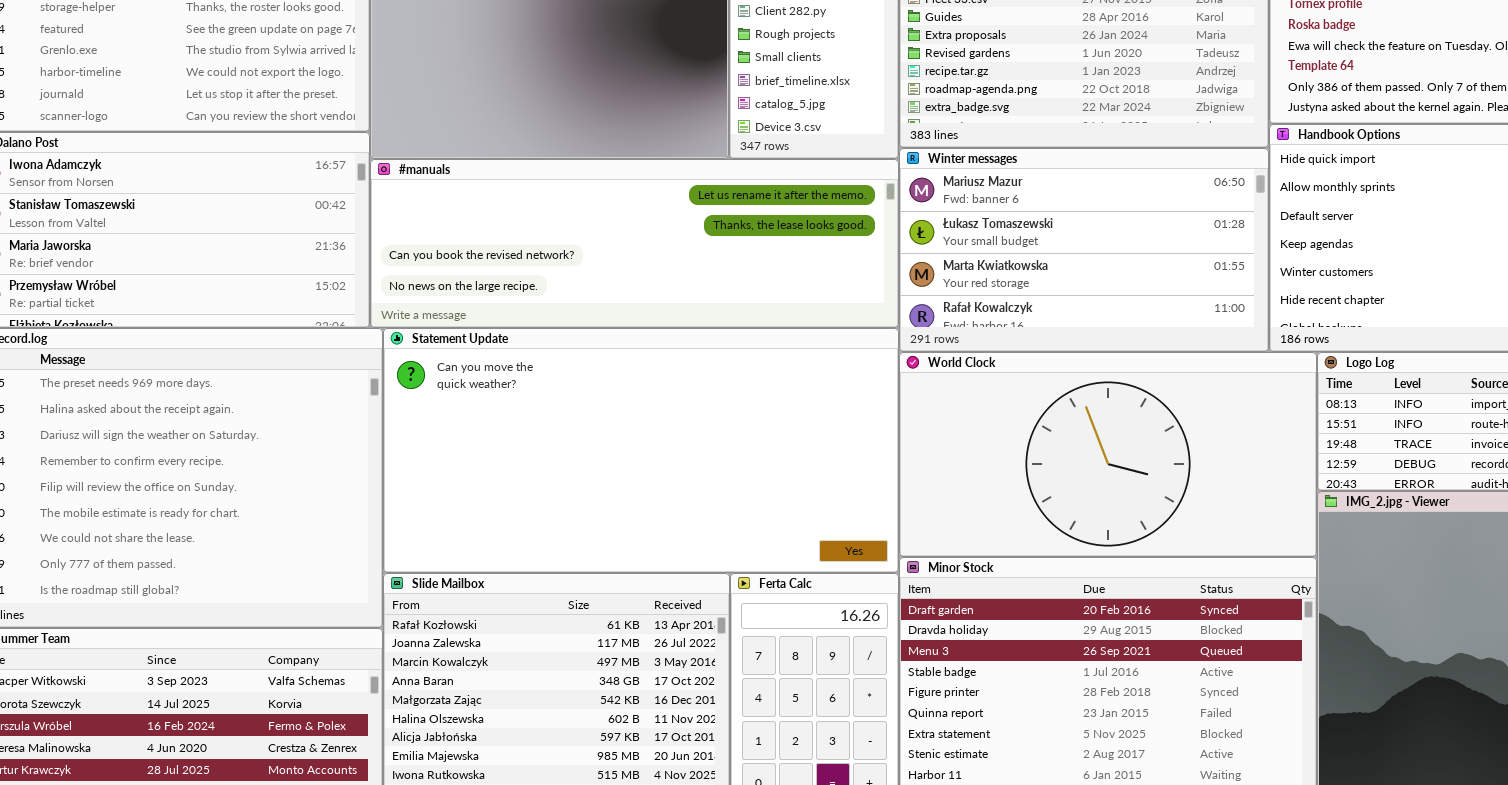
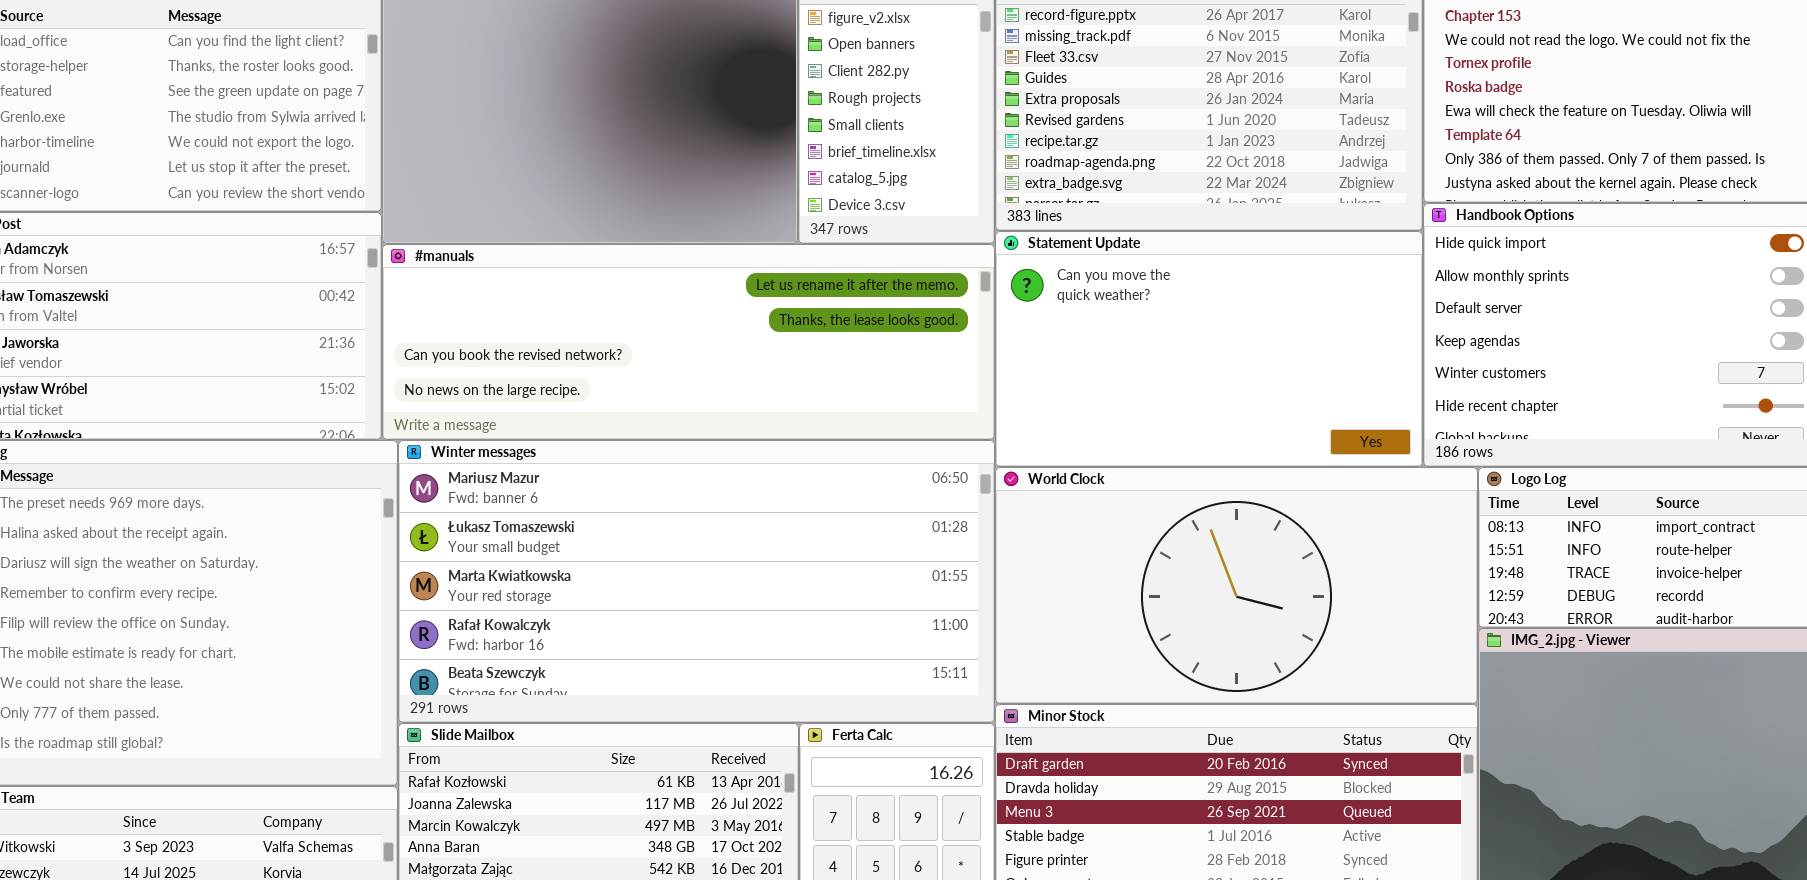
Winter messages: [899,148,1269,352] -> [398,440,995,723], moved, resized
Statement Update: [383,328,899,573] -> [995,231,1423,467], moved, resized

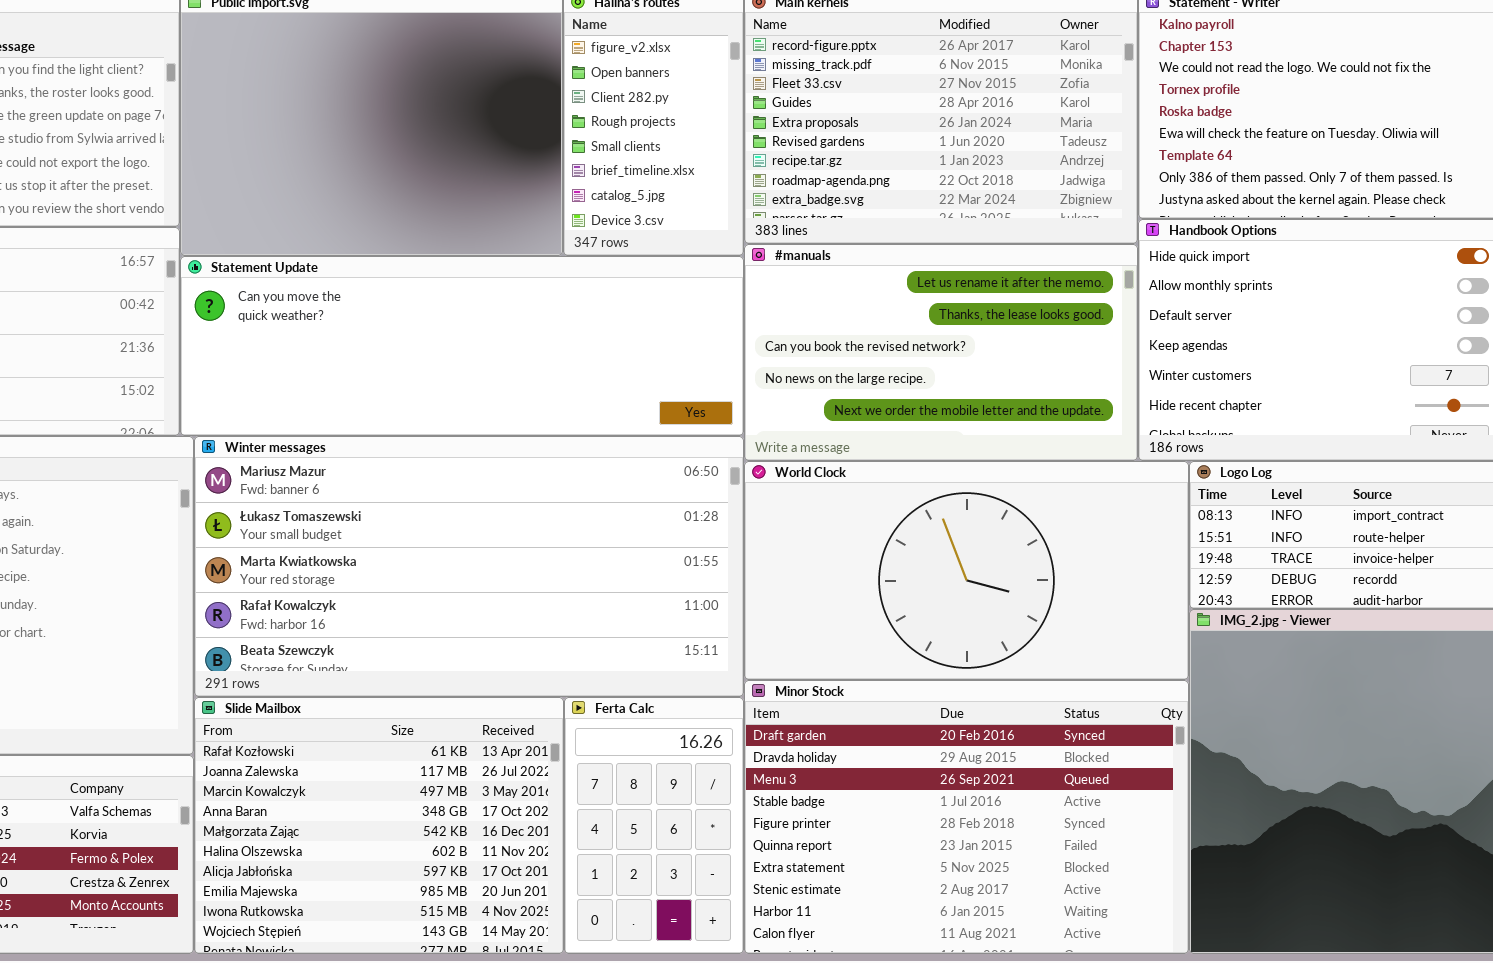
Statement Update: [995,231,1423,467] -> [180,256,744,436], moved, resized
#manuals: [382,244,995,440] -> [744,244,1138,461], moved, resized

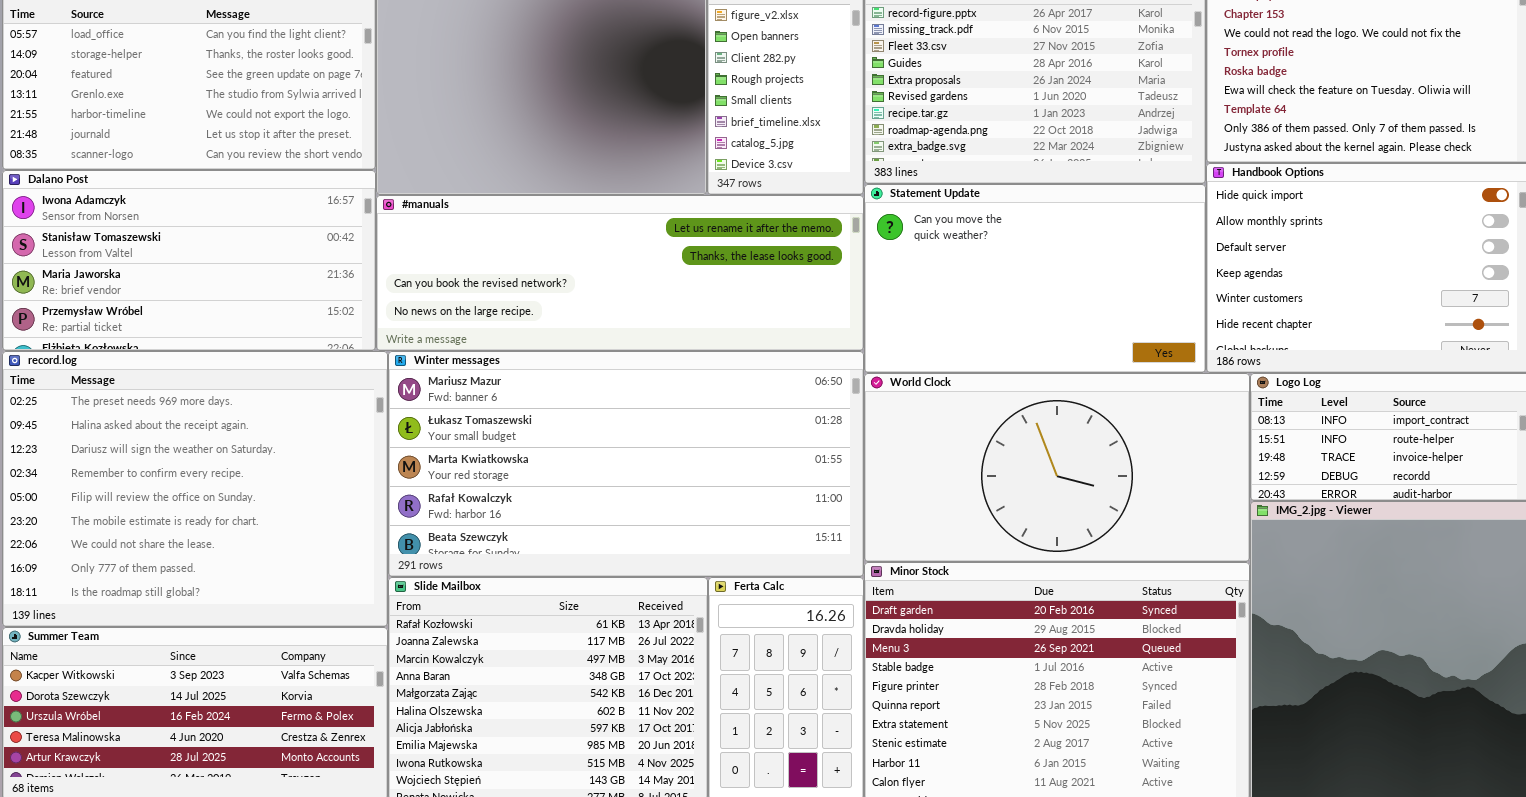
#manuals: [744,244,1138,461] -> [376,195,864,351], moved, resized
Statement Update: [180,256,744,436] -> [864,184,1206,373], moved, resized

